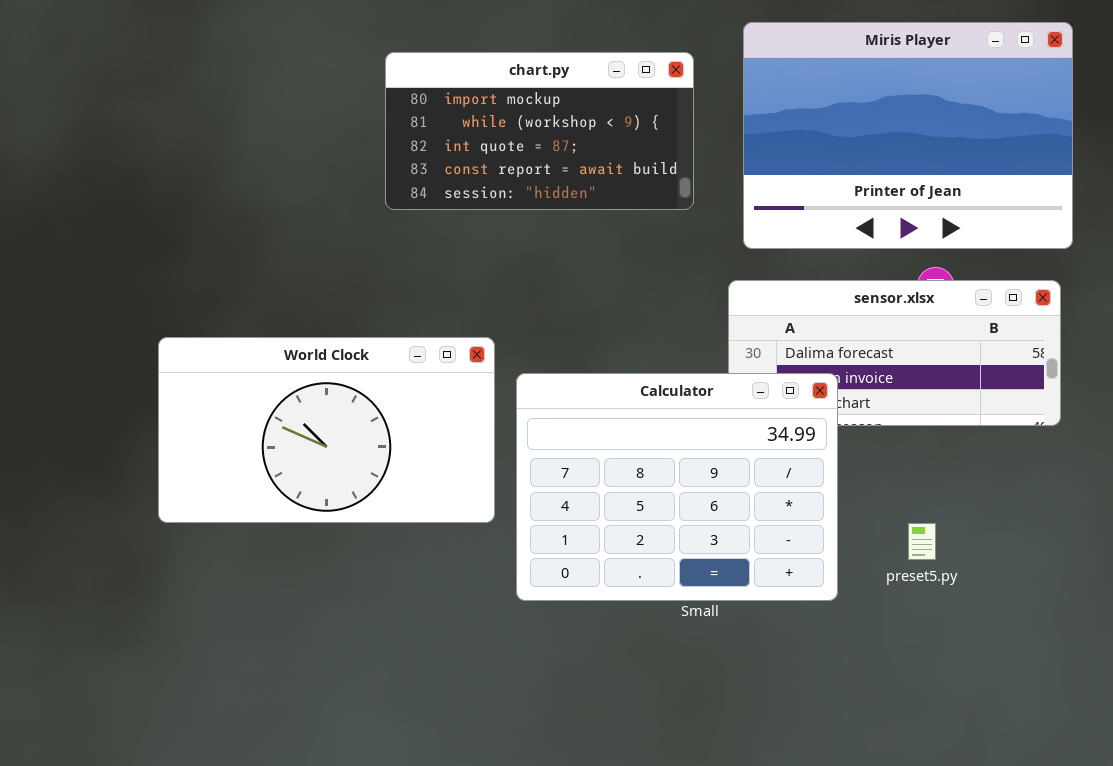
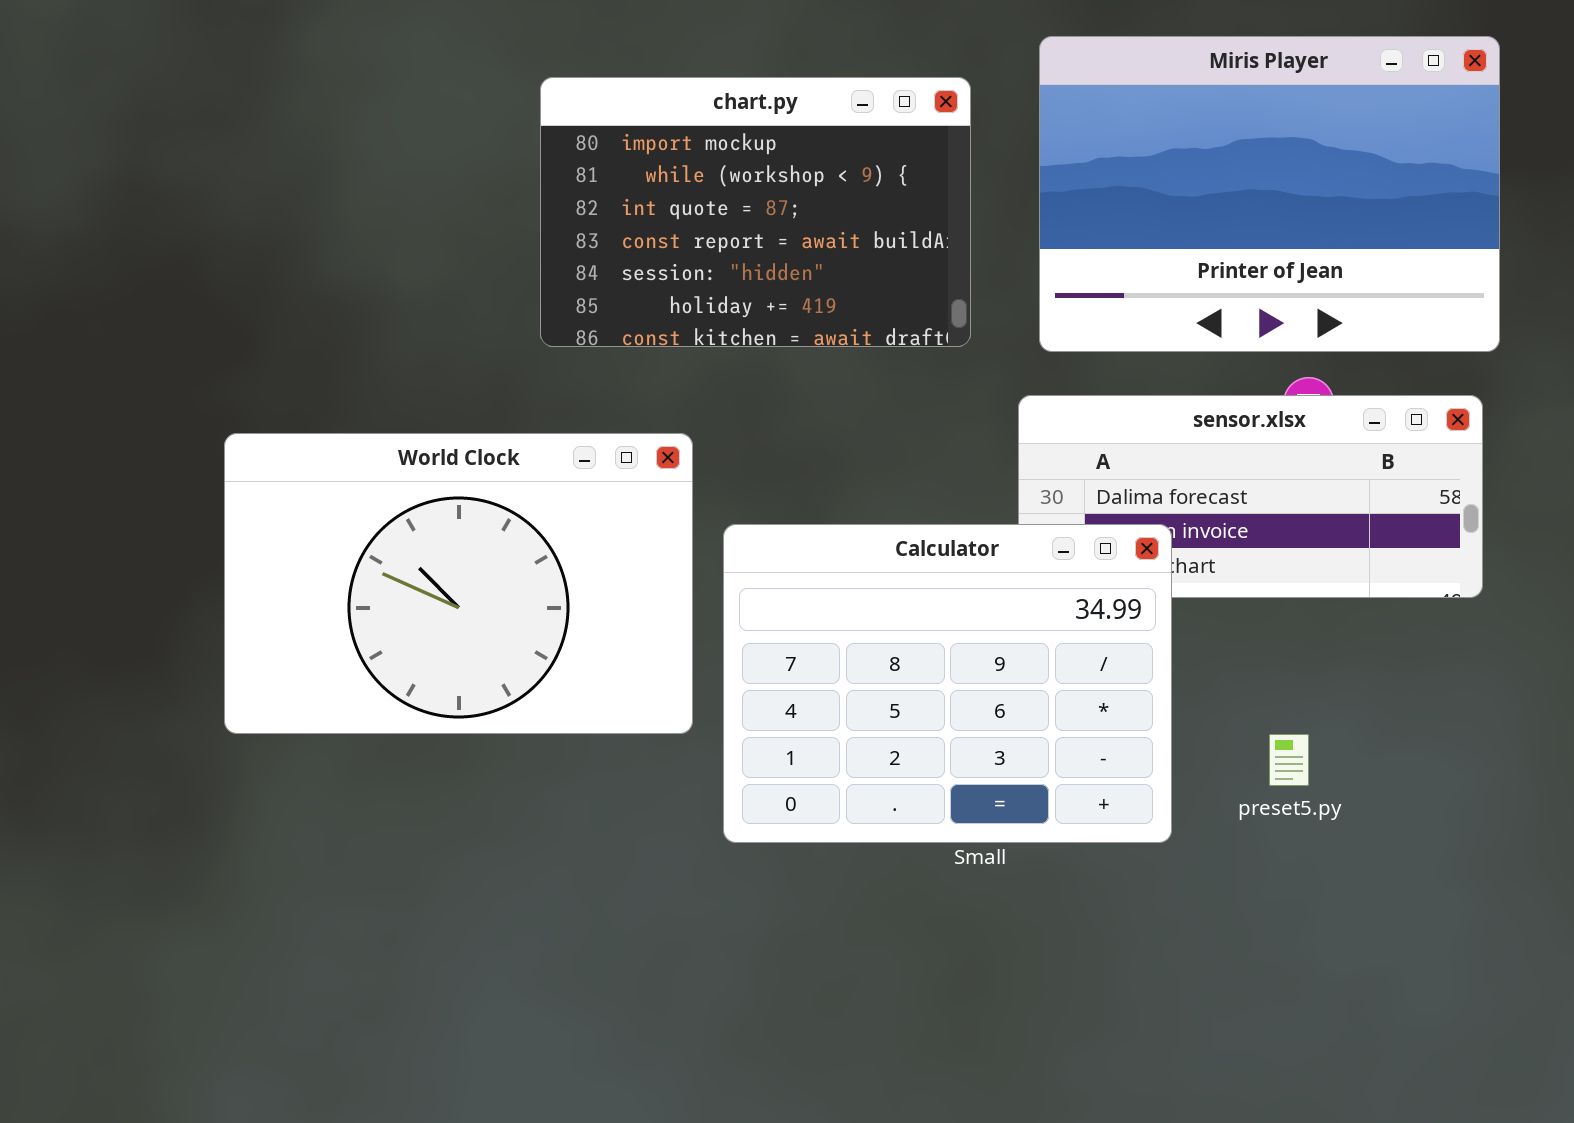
chart.py: [385,52,694,210] -> [540,77,971,347], resized
World Clock: [158,337,495,523] -> [224,433,693,734], resized

